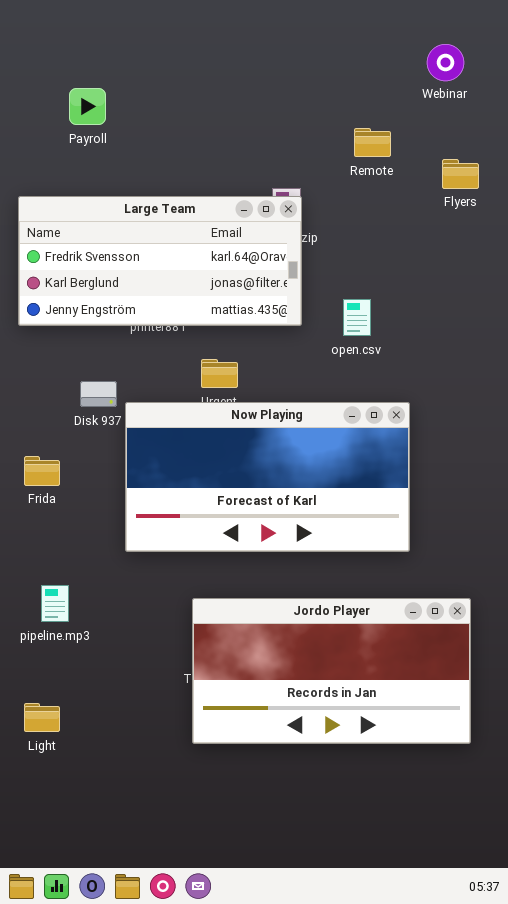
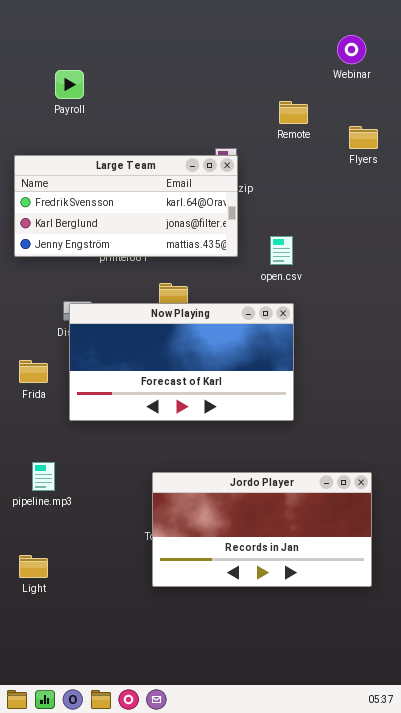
Now Playing: [125,402,410,552] -> [69,303,294,421], moved

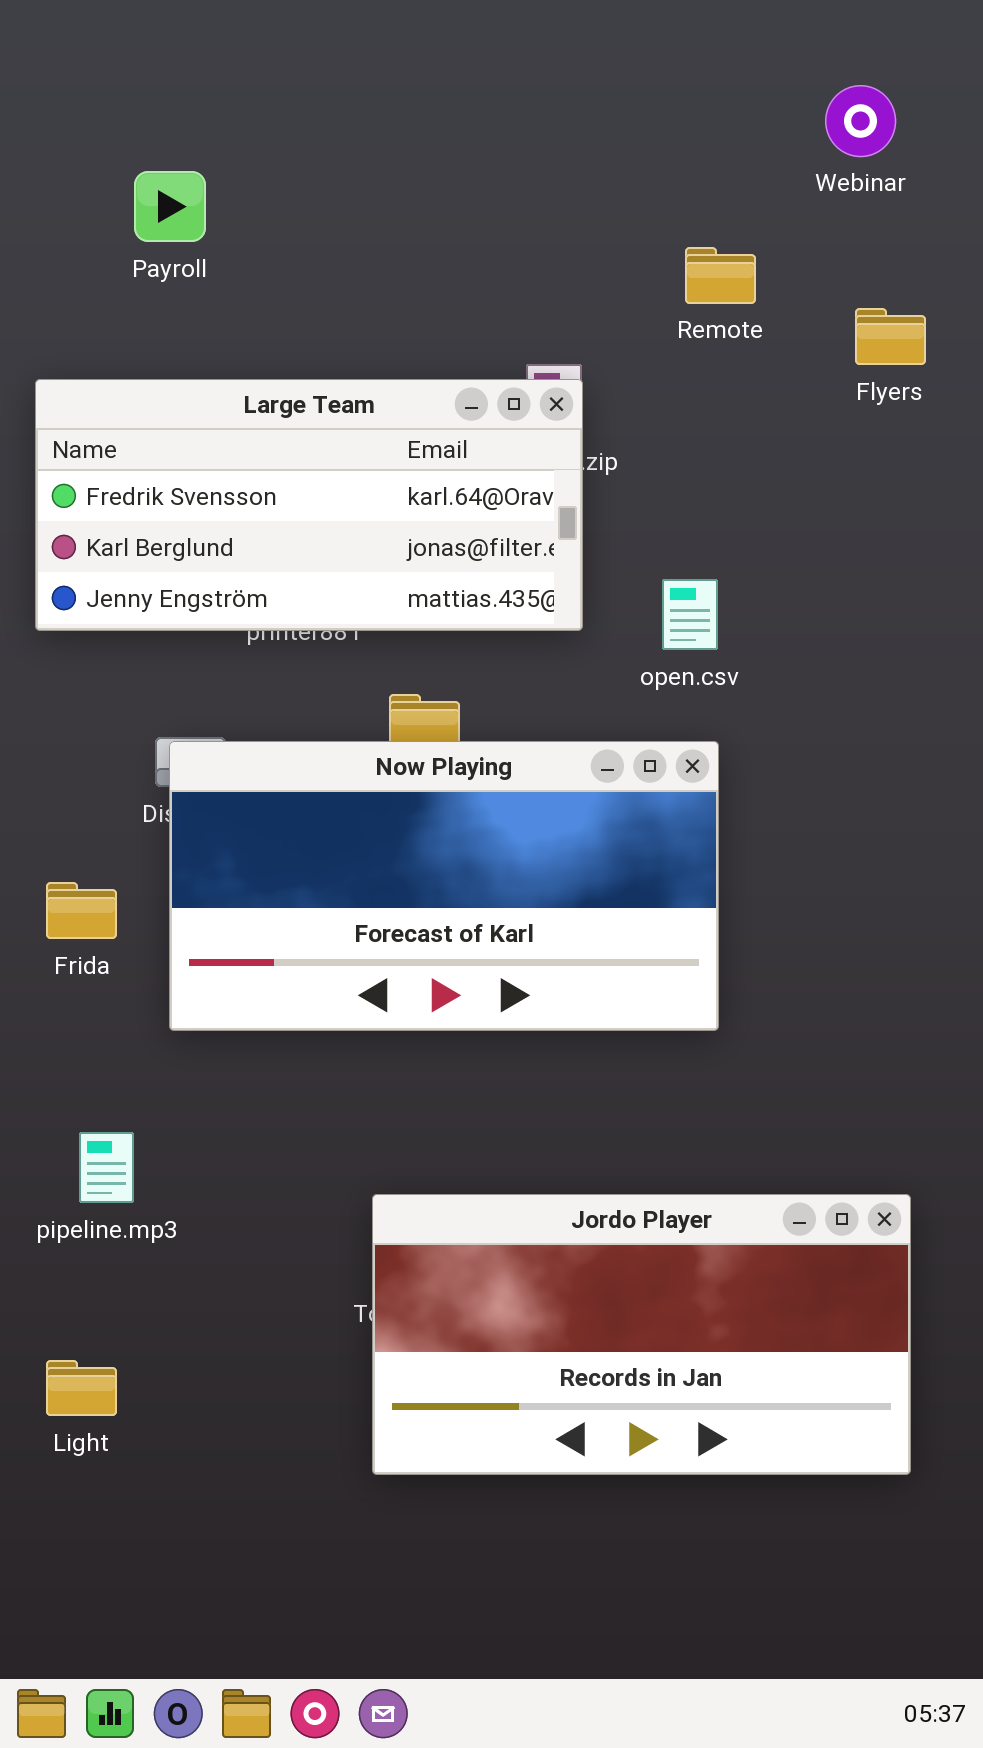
Jordo Player: [152,472,372,587] -> [372,1194,911,1475], moved

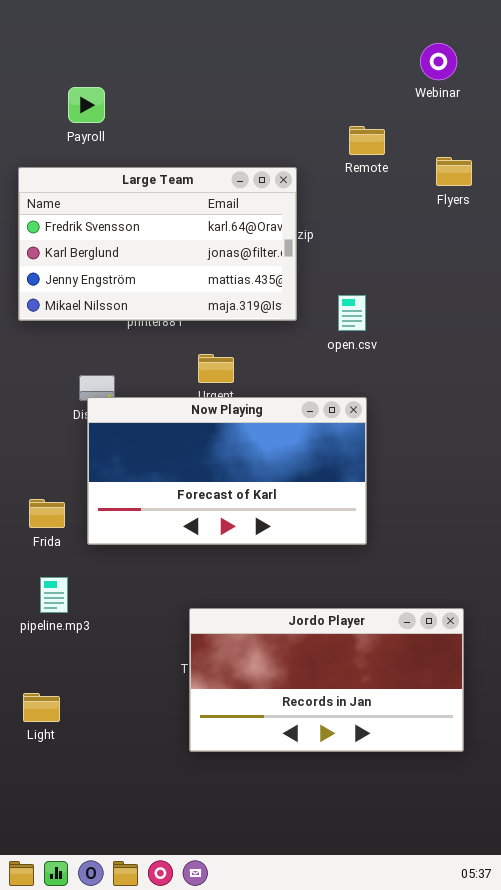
Large Team: [35,379,583,631] -> [18,167,297,321], resized
Now Playing: [169,741,719,1031] -> [87,397,367,545], moved
Frida: [46,882,117,939] -> [29,499,65,528], moved

